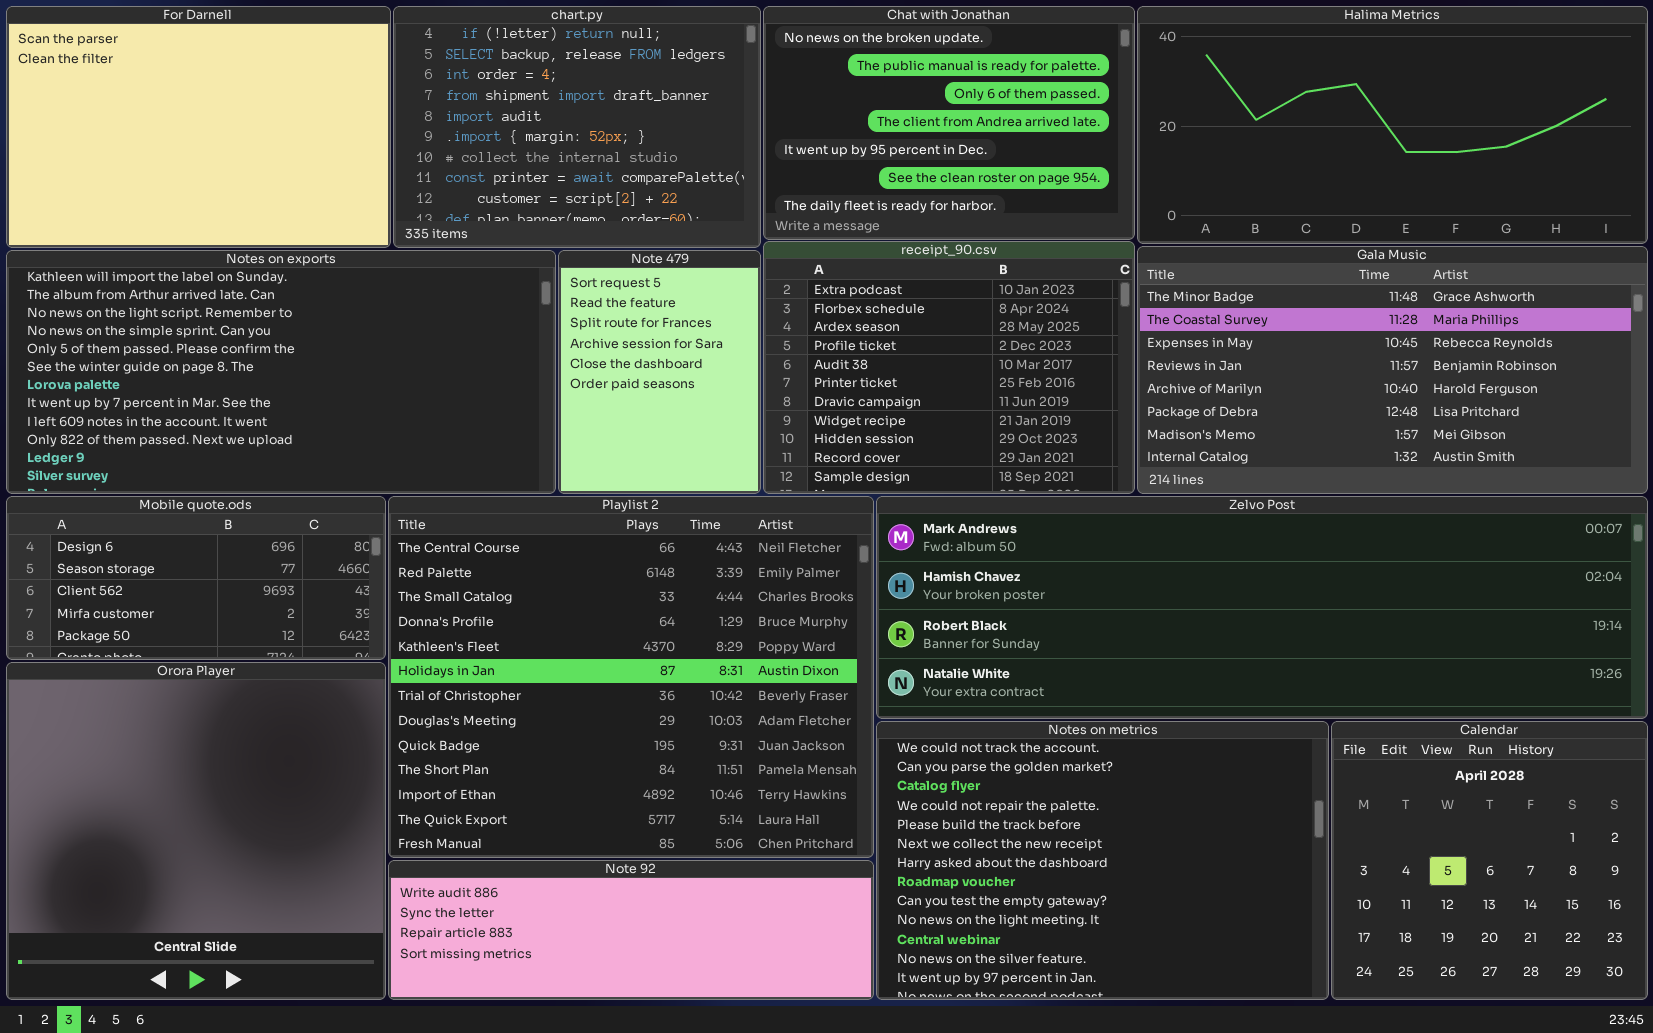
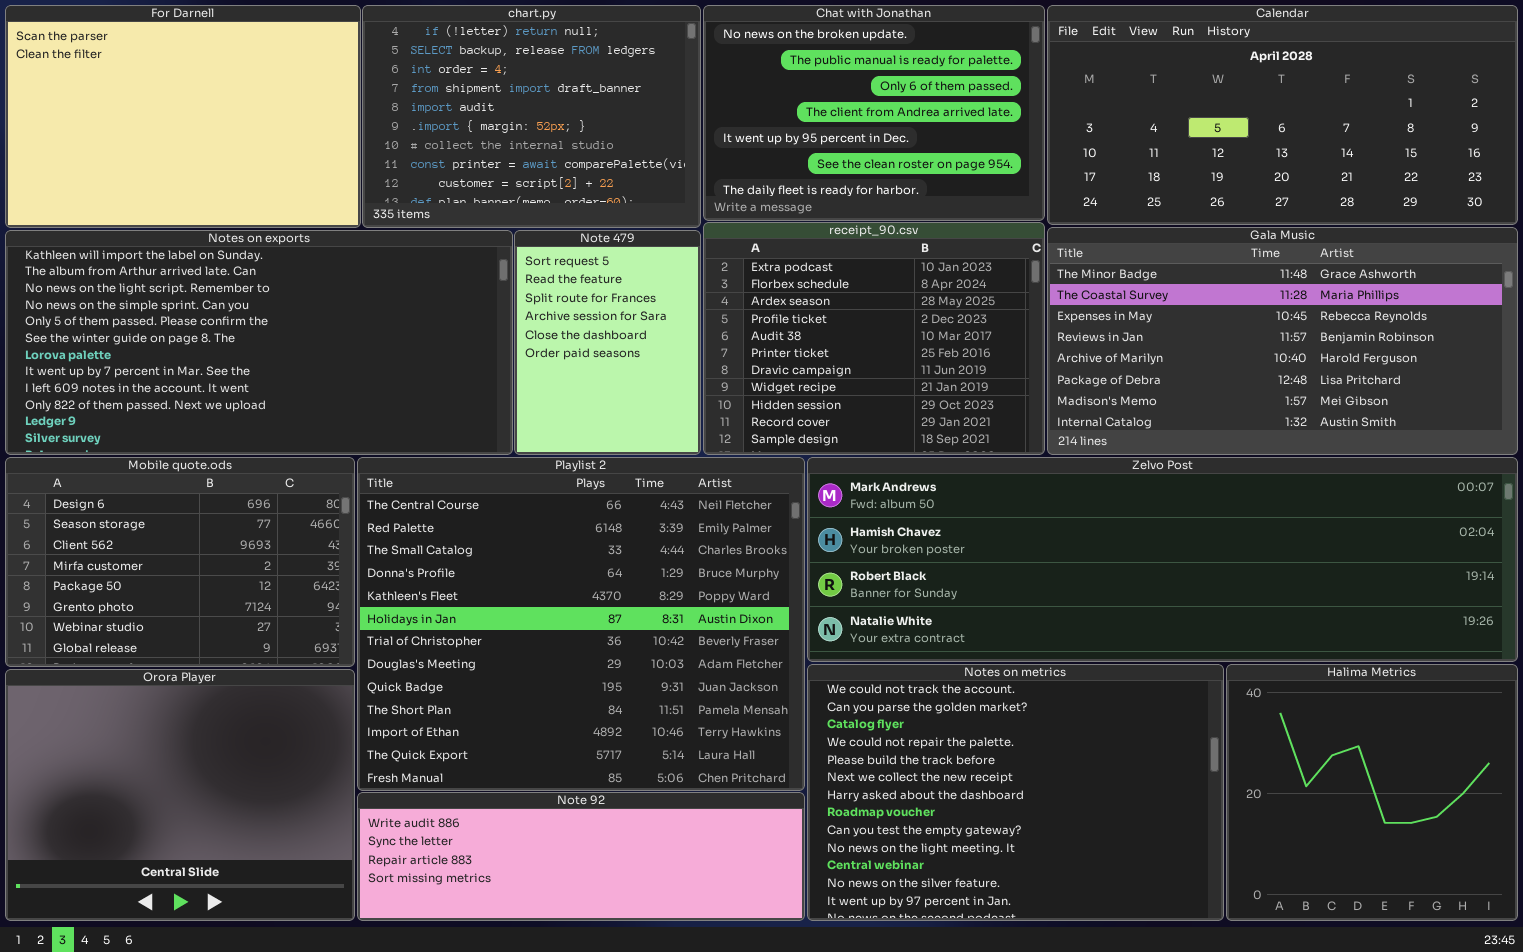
Halima Metrics: [1137,6,1648,244] -> [1226,664,1518,921], moved, resized
Mobile quote.ods: [6,496,386,660] -> [5,457,355,667], resized
Orora Player: [6,662,386,1000] -> [5,669,355,921], resized
Calendar: [1331,721,1648,1000] -> [1047,5,1518,225], moved, resized

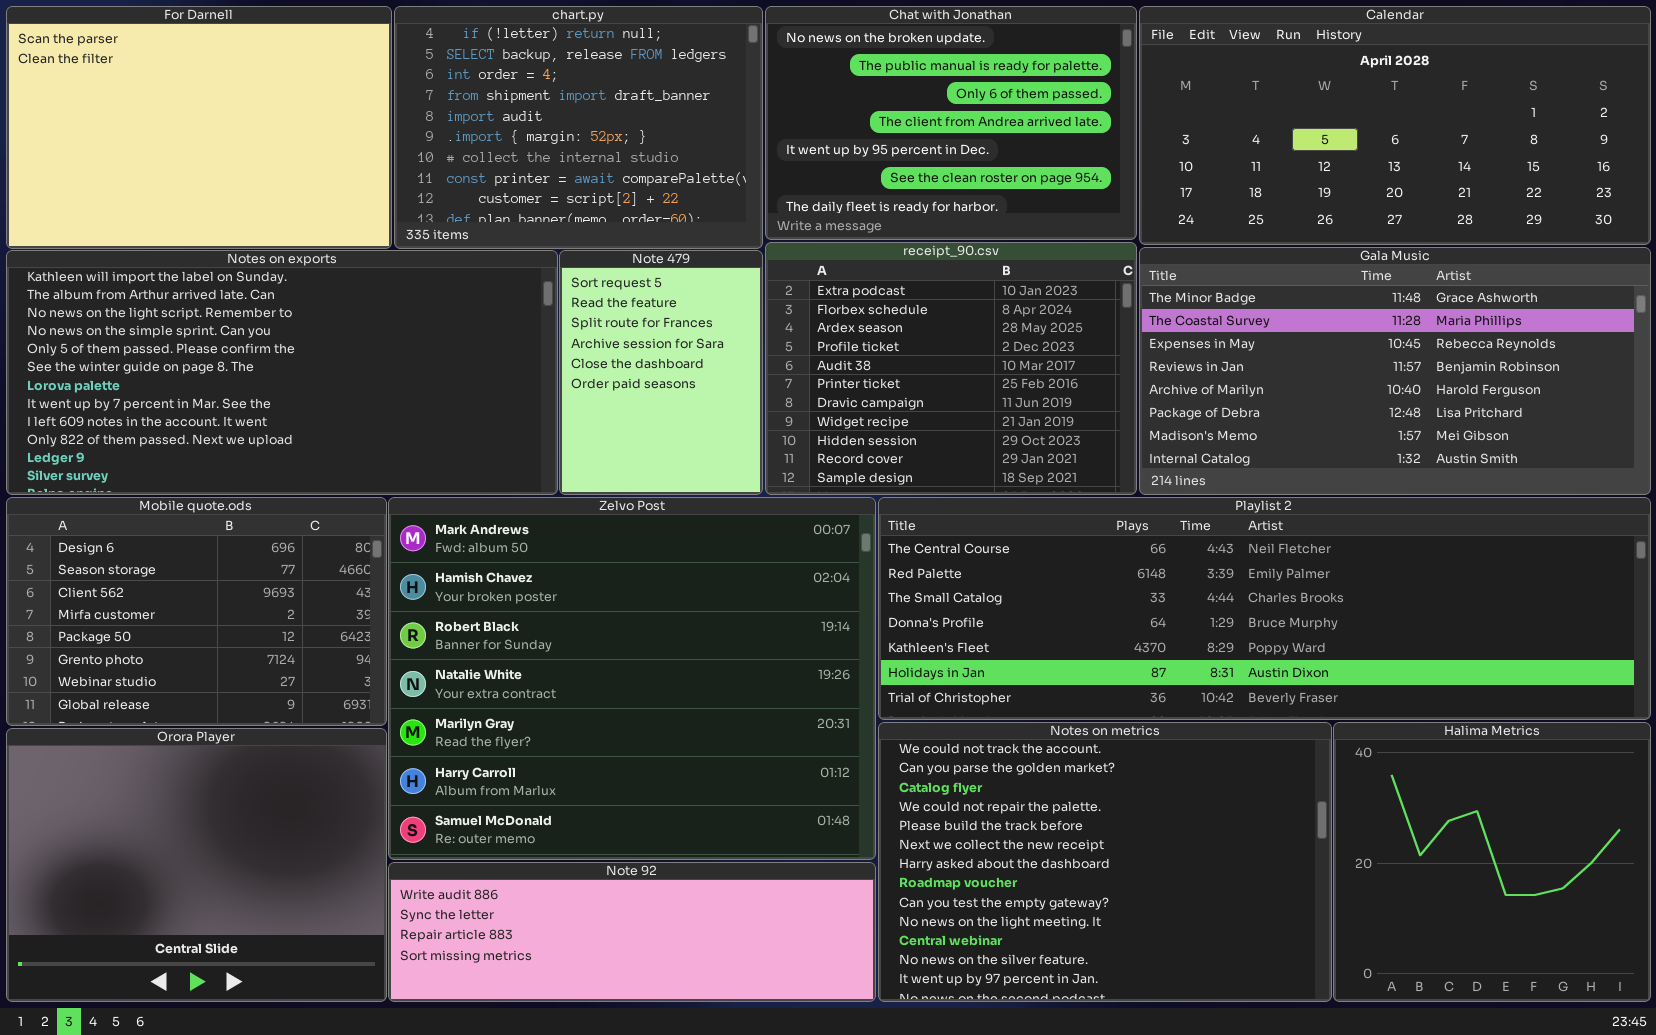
Playlist 2: [357,457,805,791] -> [878,497,1651,720], moved, resized
Zelvo Post: [807,457,1518,662] -> [388,497,876,860], moved, resized

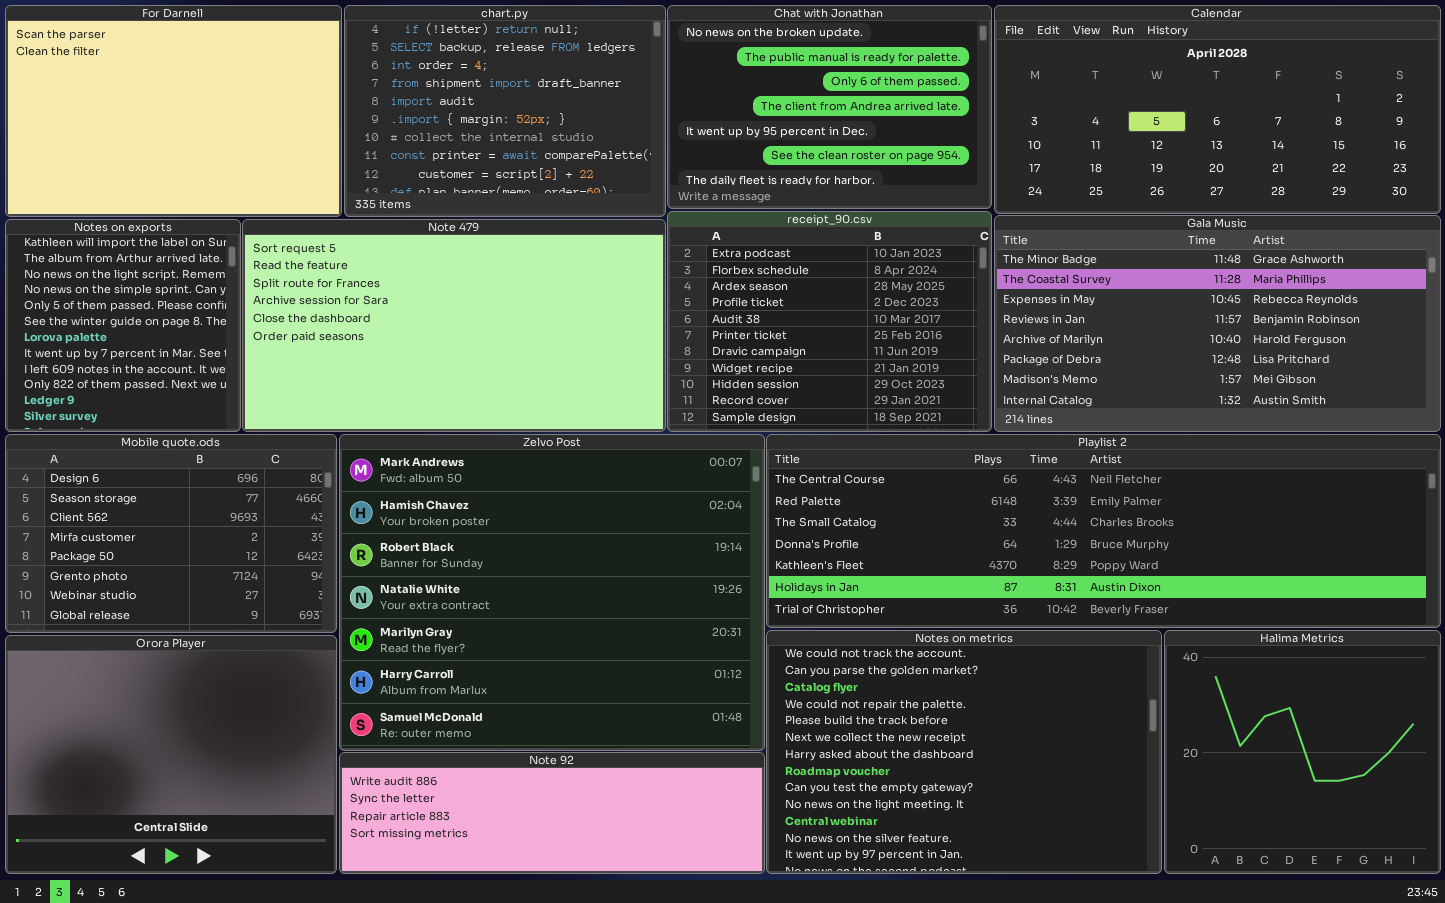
Notes on exports: [6,250,558,495] -> [5,219,241,432], resized
Note 479: [559,250,763,495] -> [242,219,666,432], resized

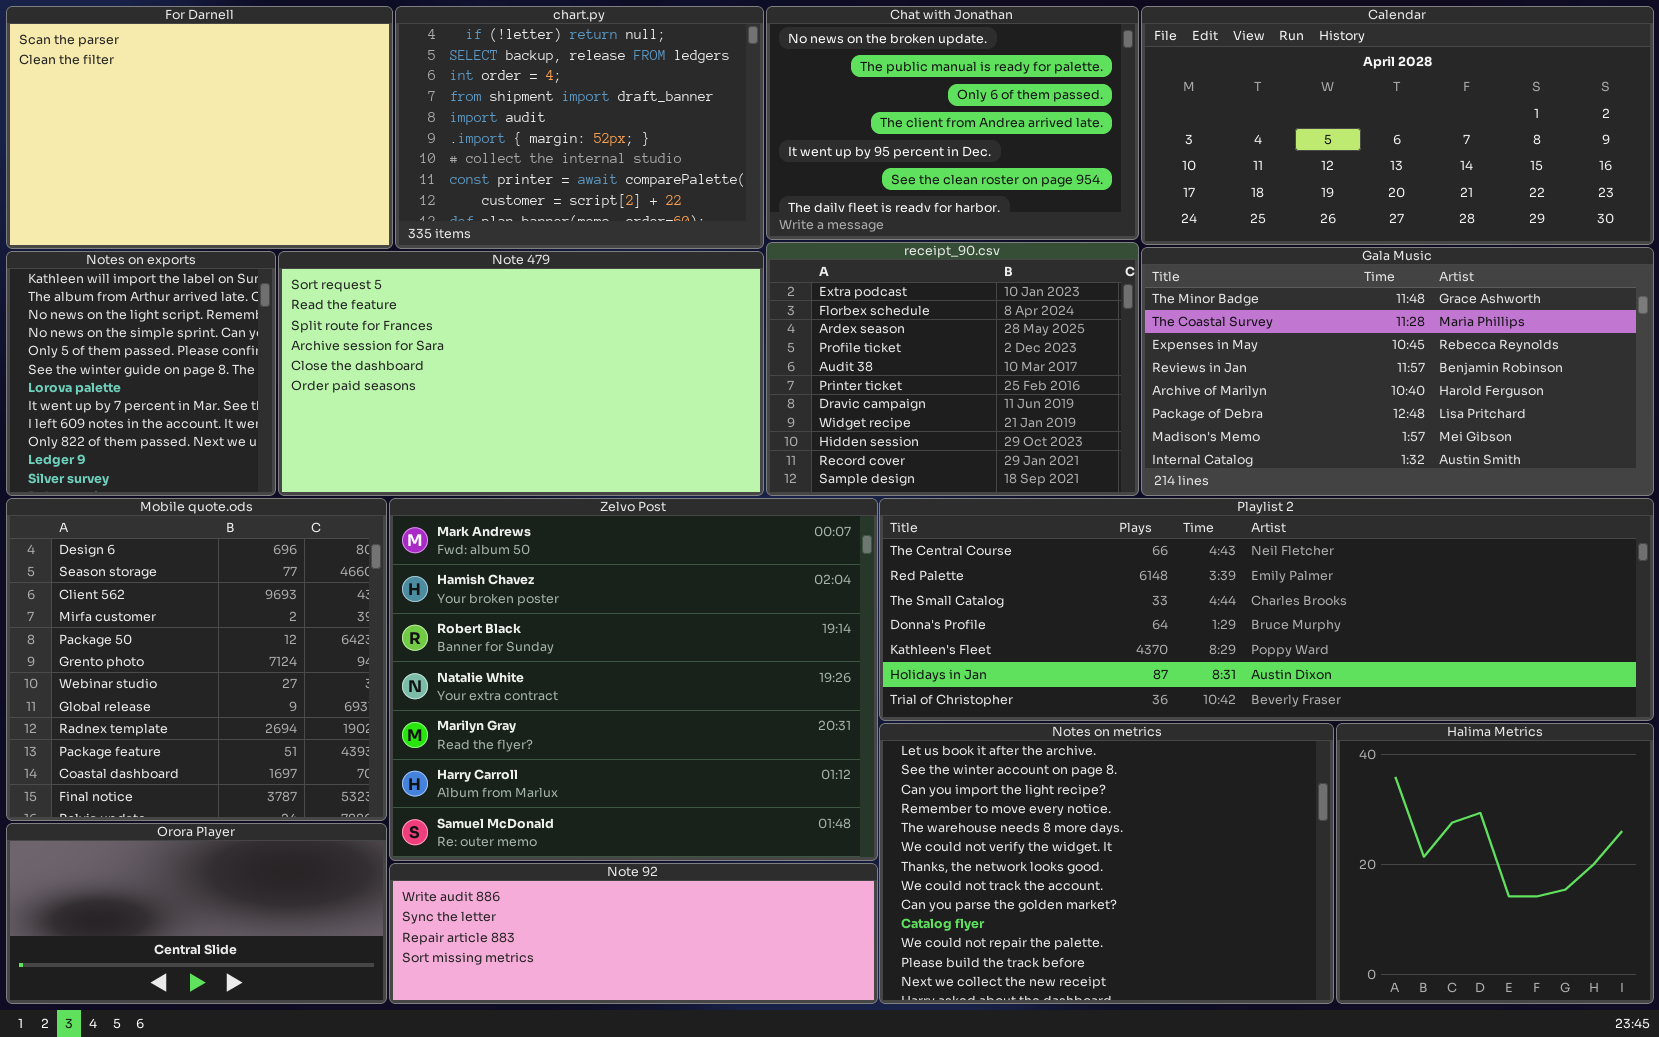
Mobile quote.ods: [5,434,337,633] -> [6,498,387,821], resized
Notes on metrics: [766,630,1162,874] -> [879,723,1334,1004], scrolled up 7 rows
Orora Player: [5,635,337,874] -> [6,823,387,1004], resized

